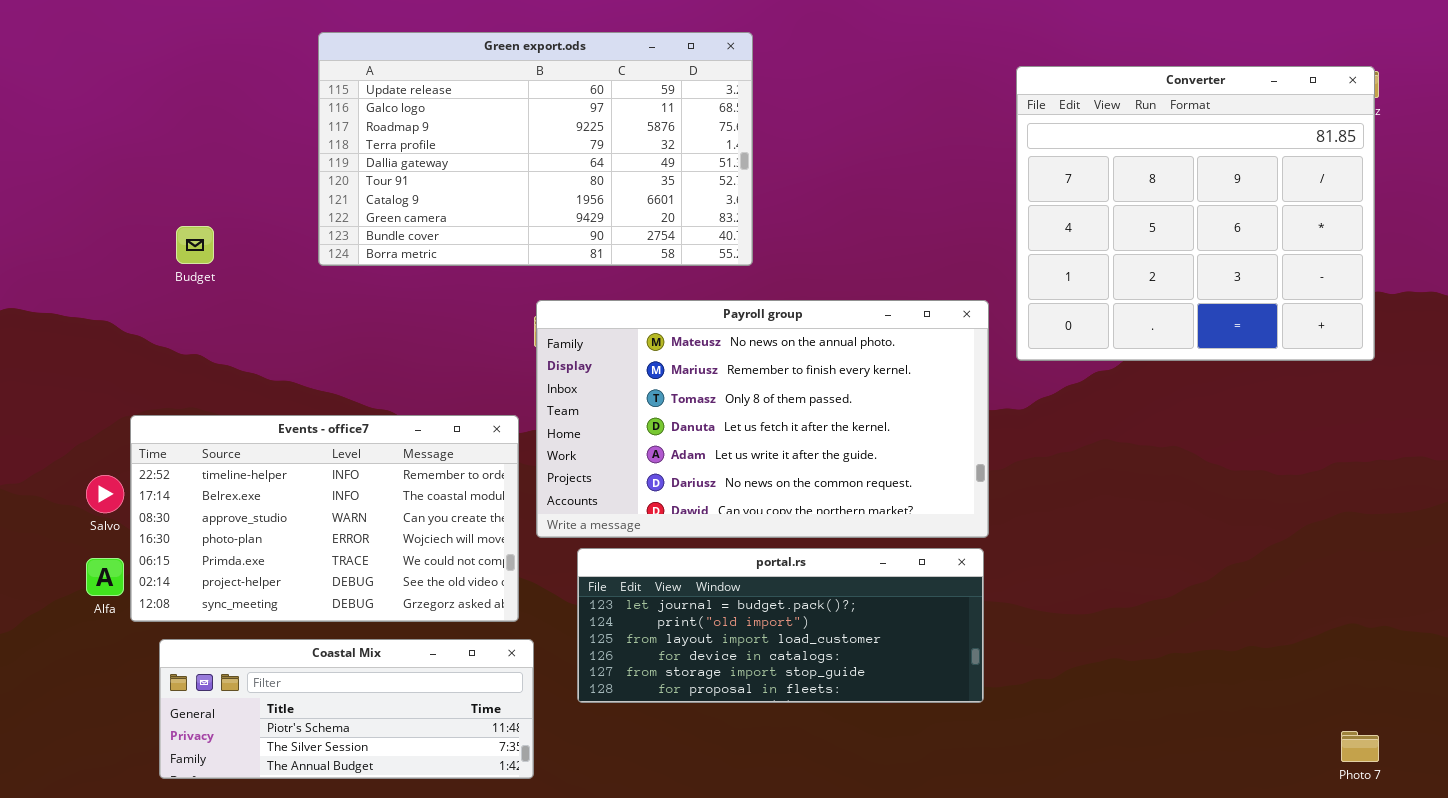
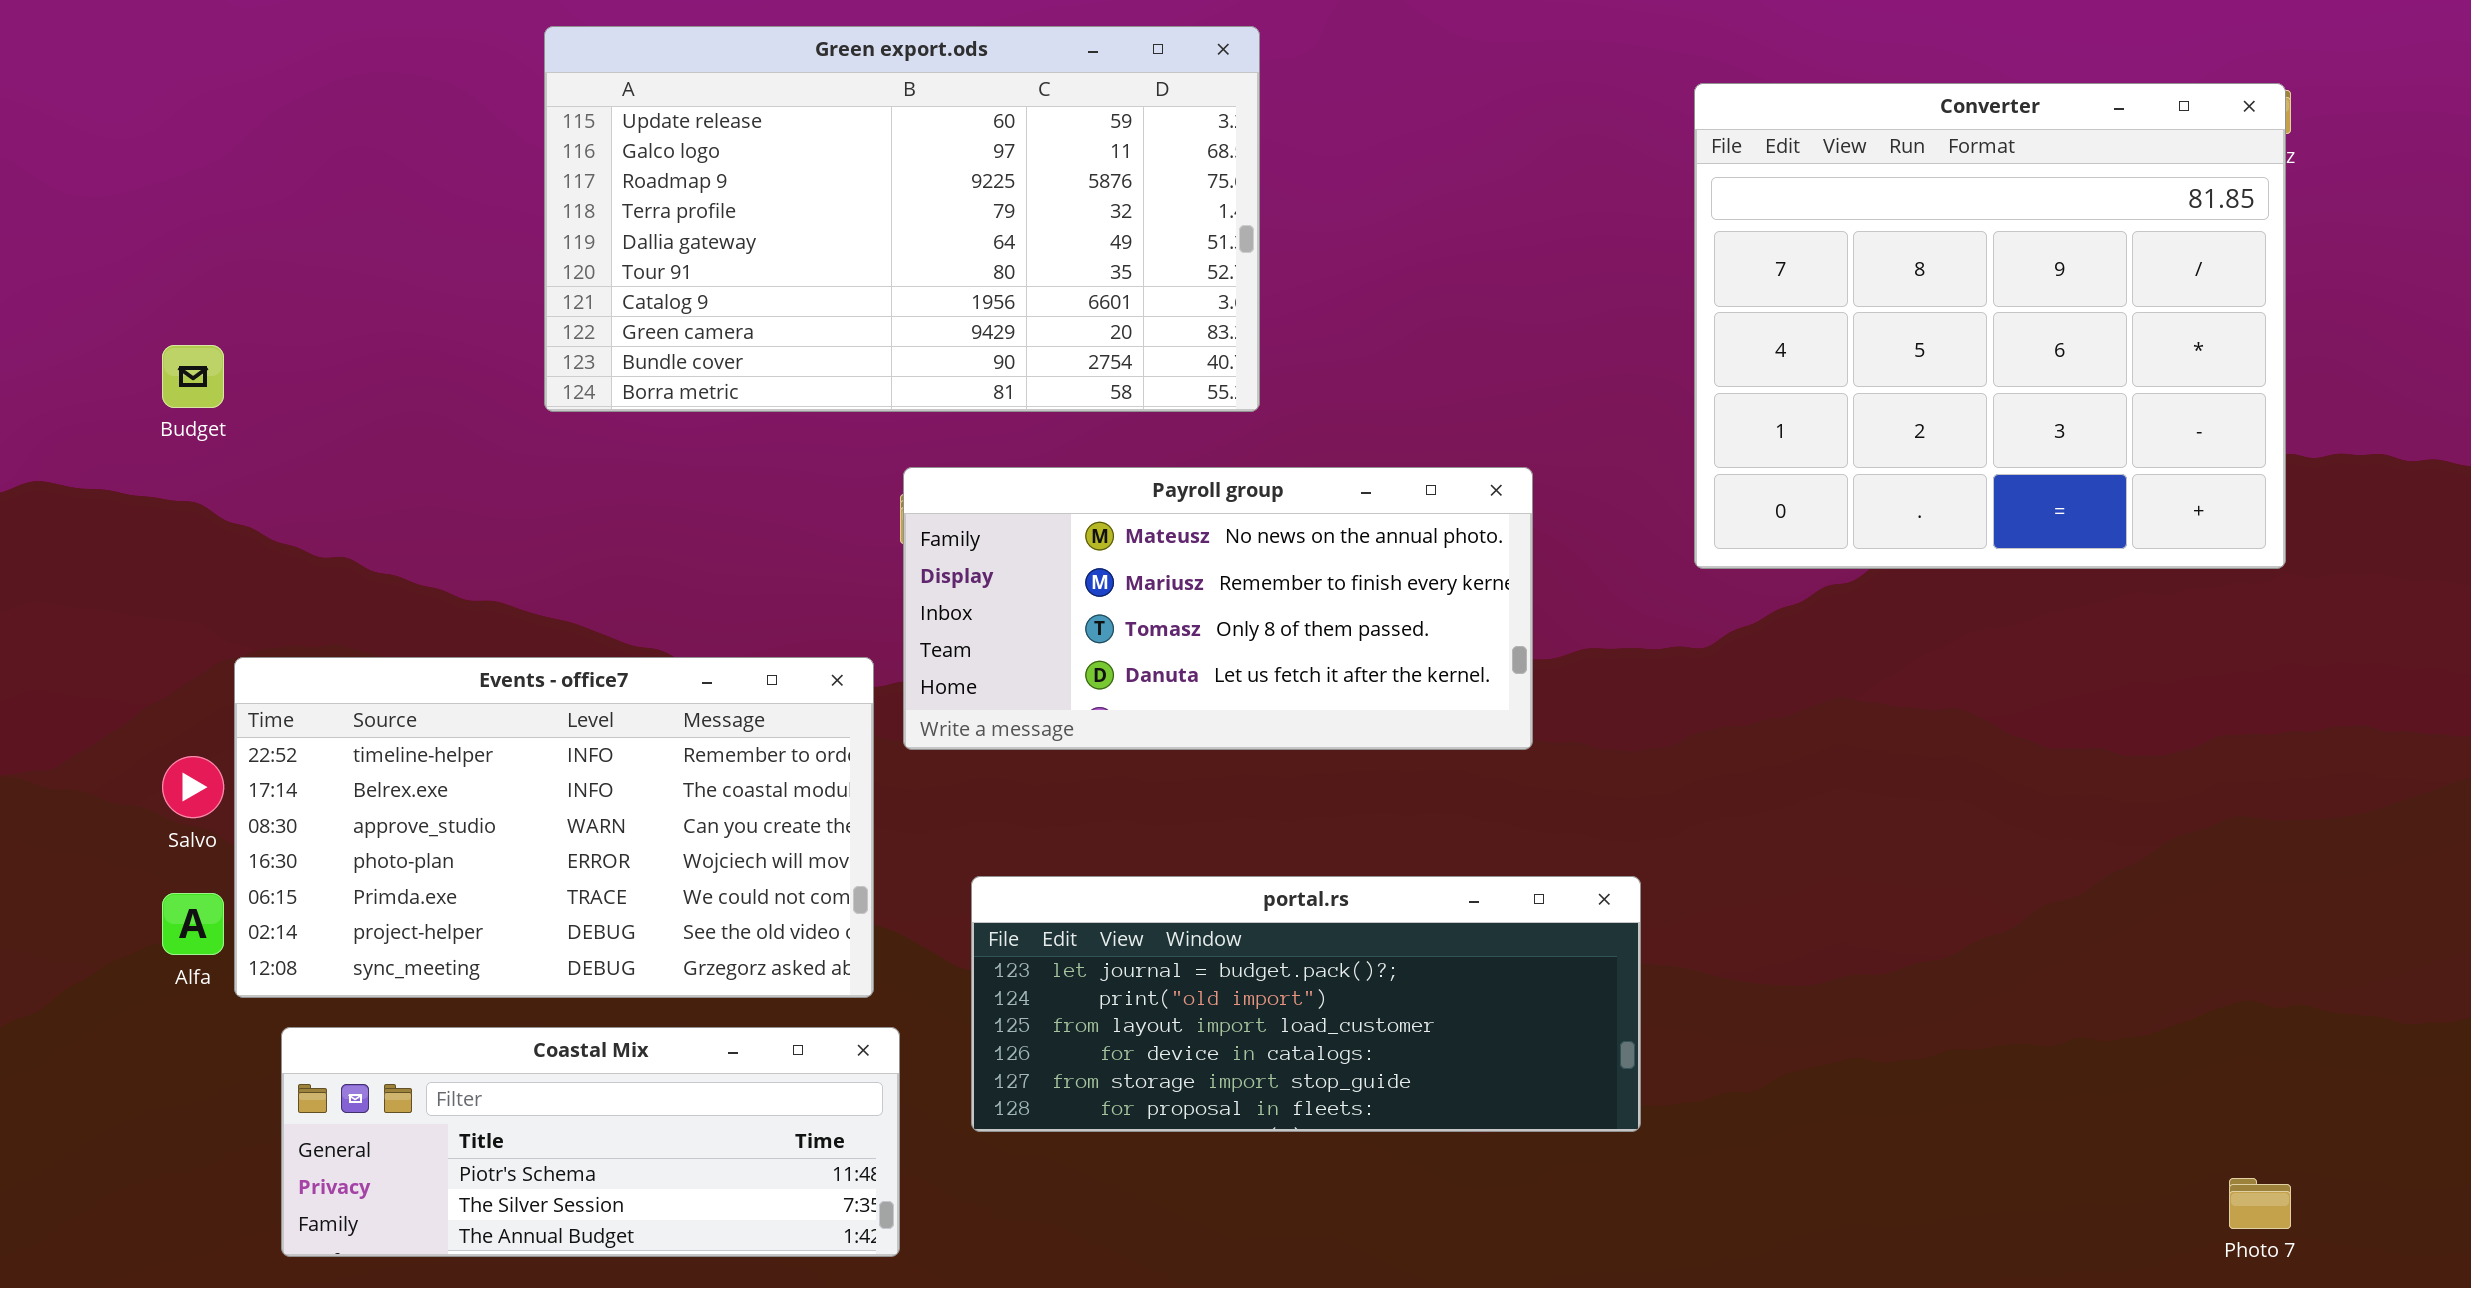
Budget: [176,226,214,264] -> [162,345,224,408], moved
Payroll group: [536,300,989,538] -> [903,467,1533,750], resized

